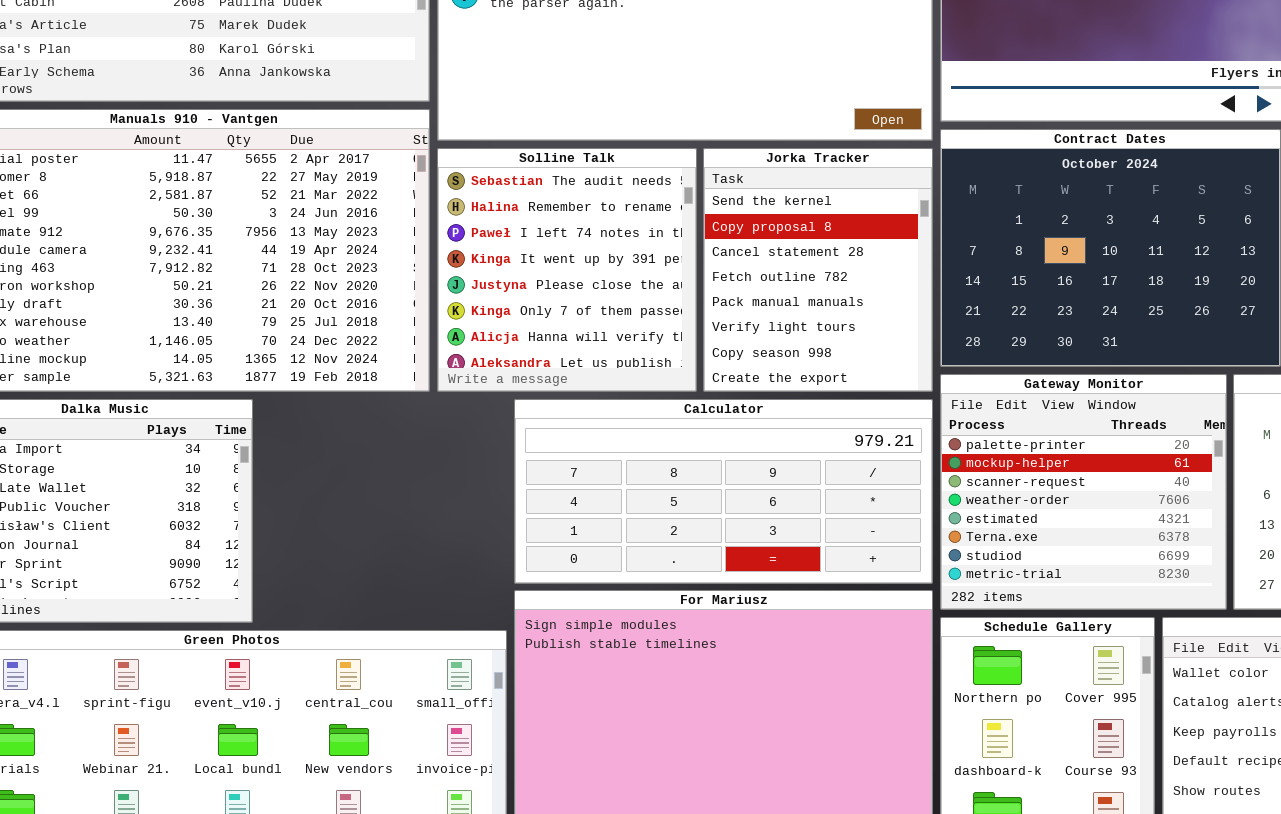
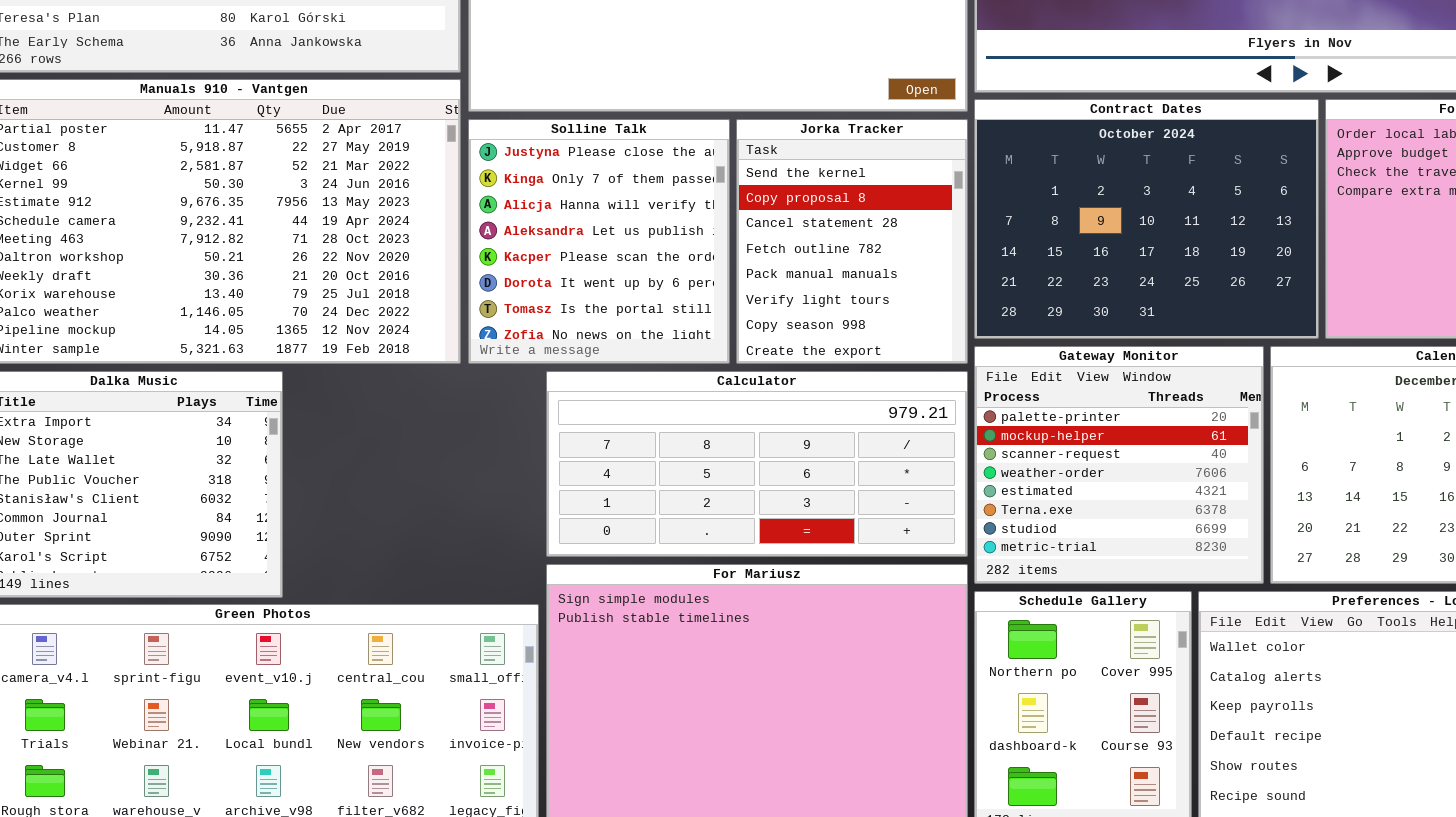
Solline Talk: [437,148,697,392] -> [468,119,730,364], scrolled down 4 rows

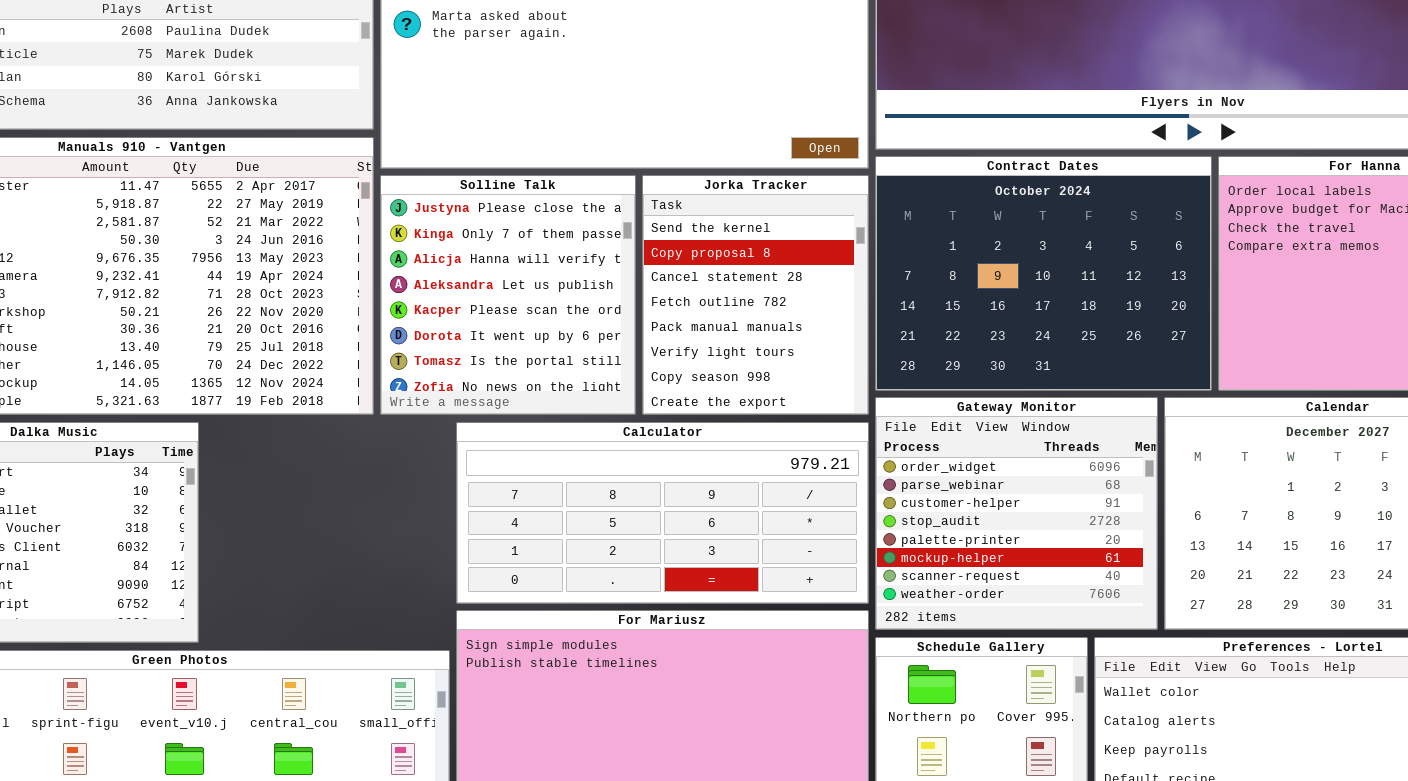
Gateway Monitor: [974,346,1264,584] -> [875,397,1158,630], scrolled up 4 rows

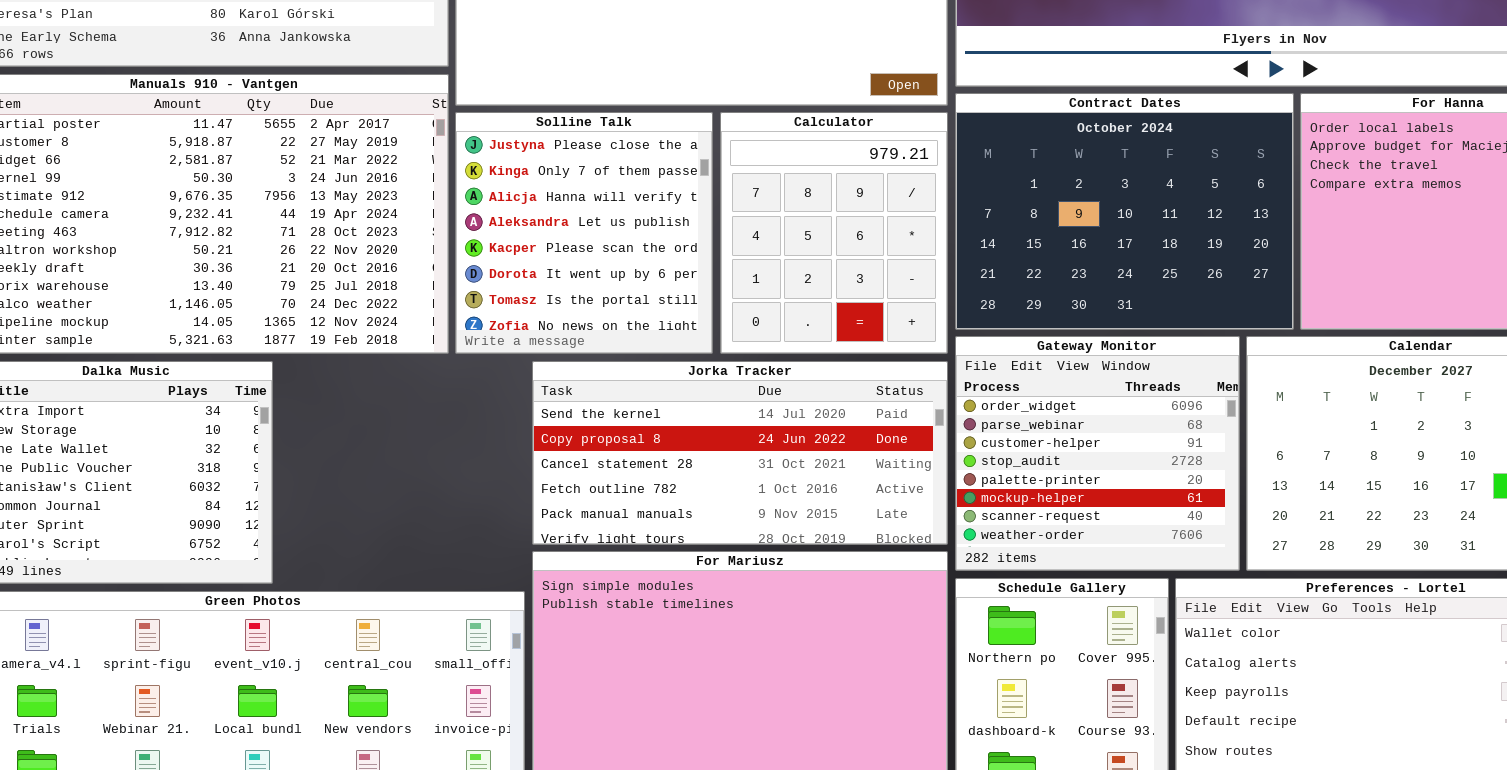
Jorka Tracker: [642,175,869,415] -> [532,361,948,545], moved, resized
Calculator: [456,422,869,604] -> [720,112,948,354], moved, resized

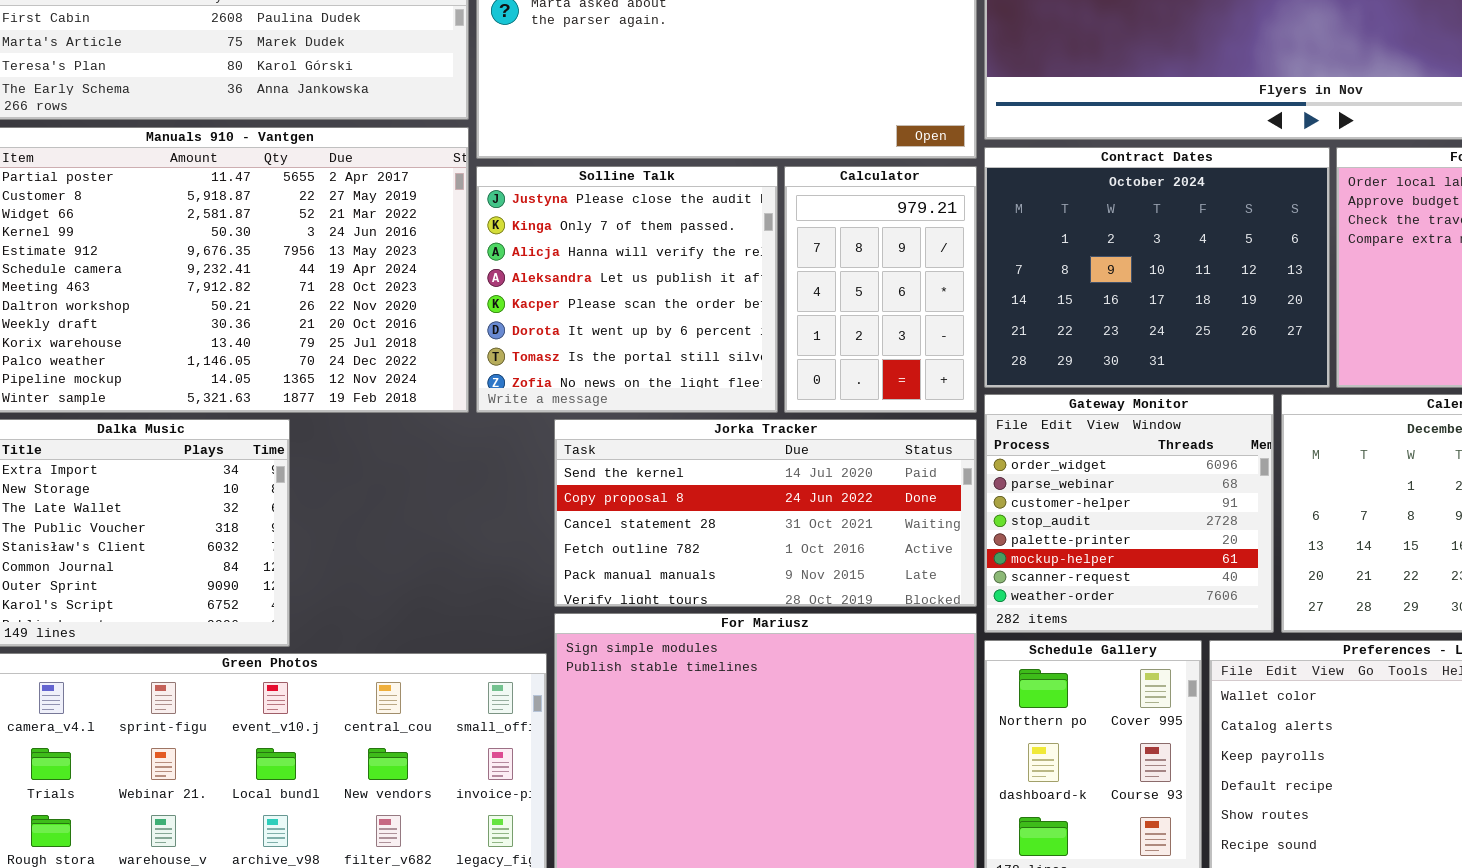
Solline Talk: [455,112,713,354] -> [476,166,778,413], resized
Calculator: [720,112,948,354] -> [784,166,977,413], resized

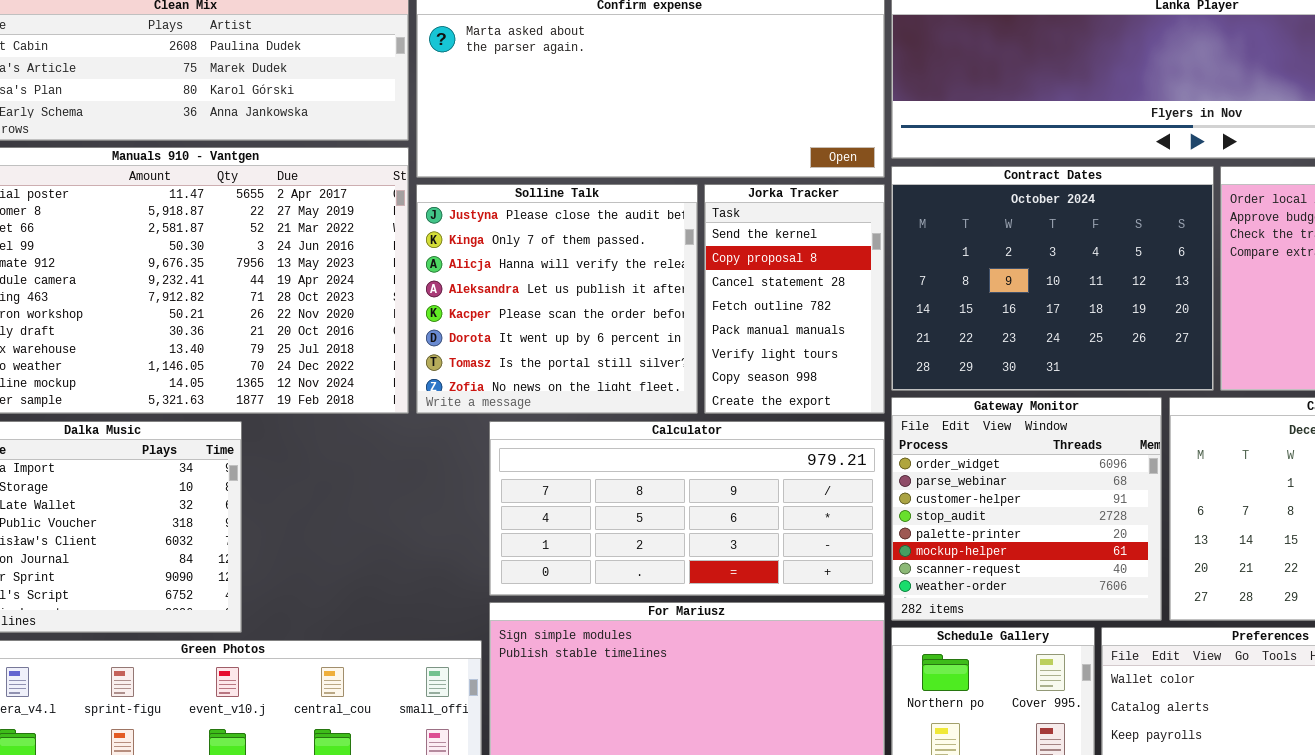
Calculator: [784,166,977,413] -> [489,421,885,596], moved, resized
Jorka Tracker: [554,419,977,607] -> [704,184,885,414], moved, resized

